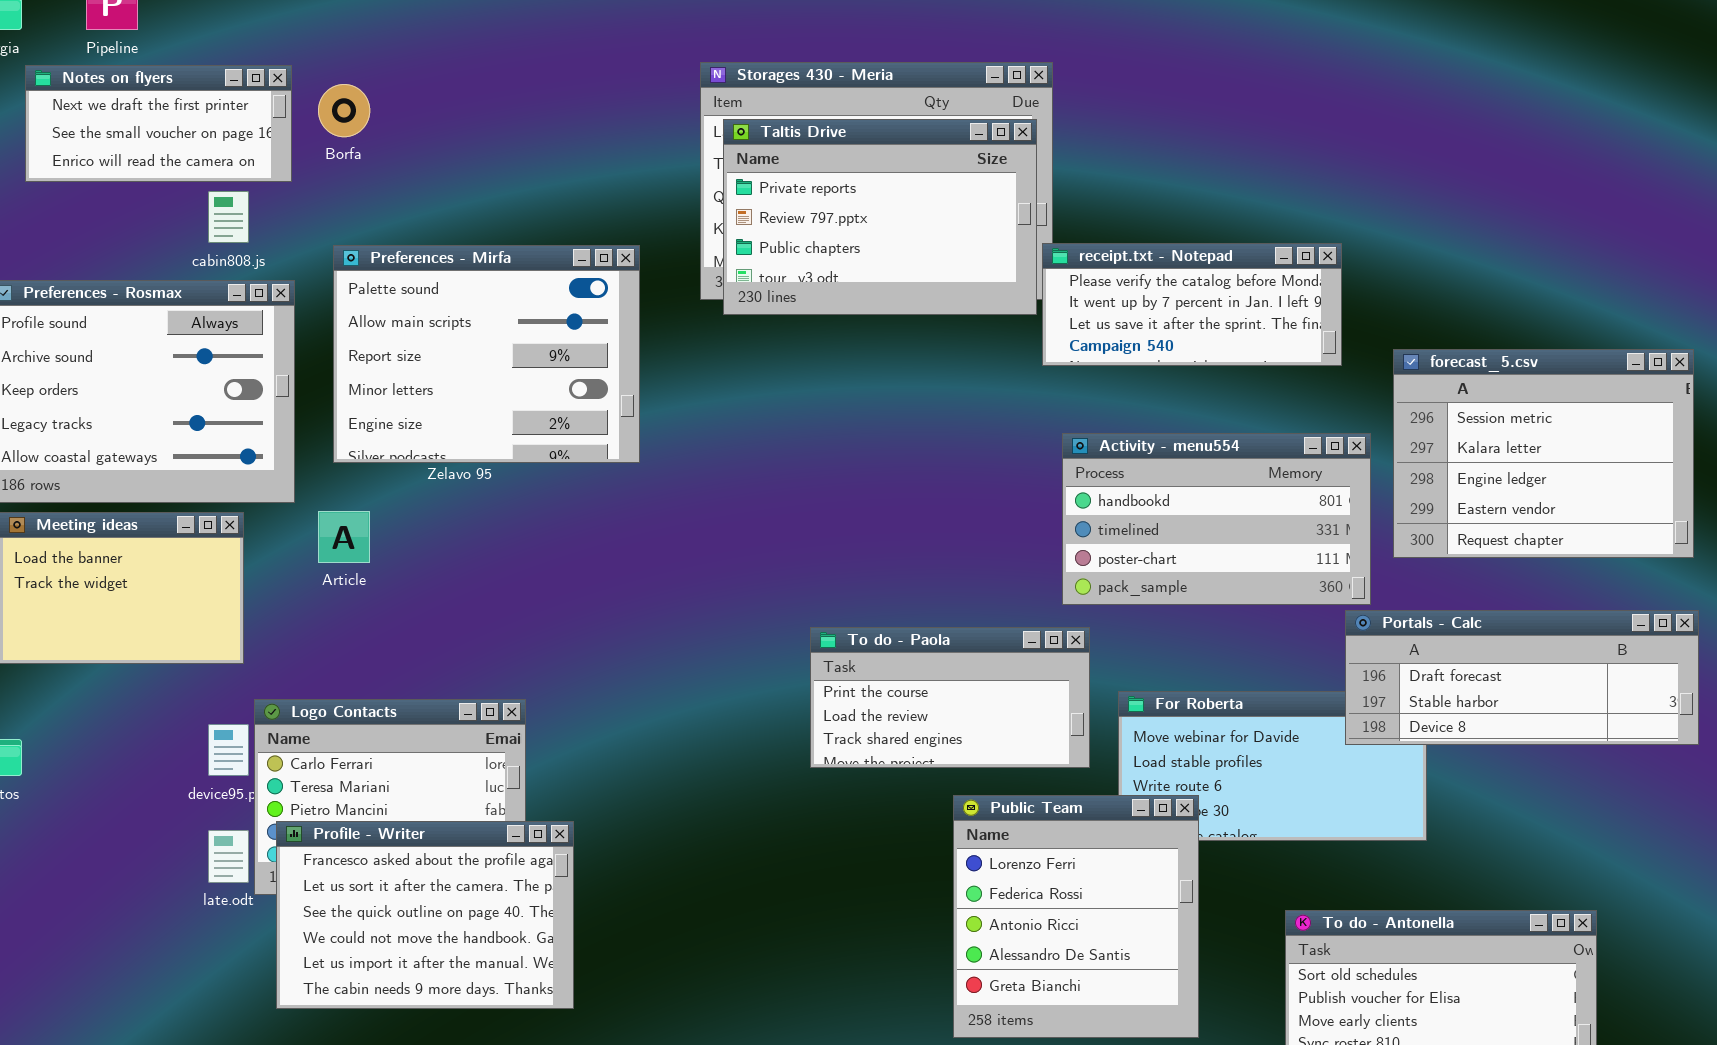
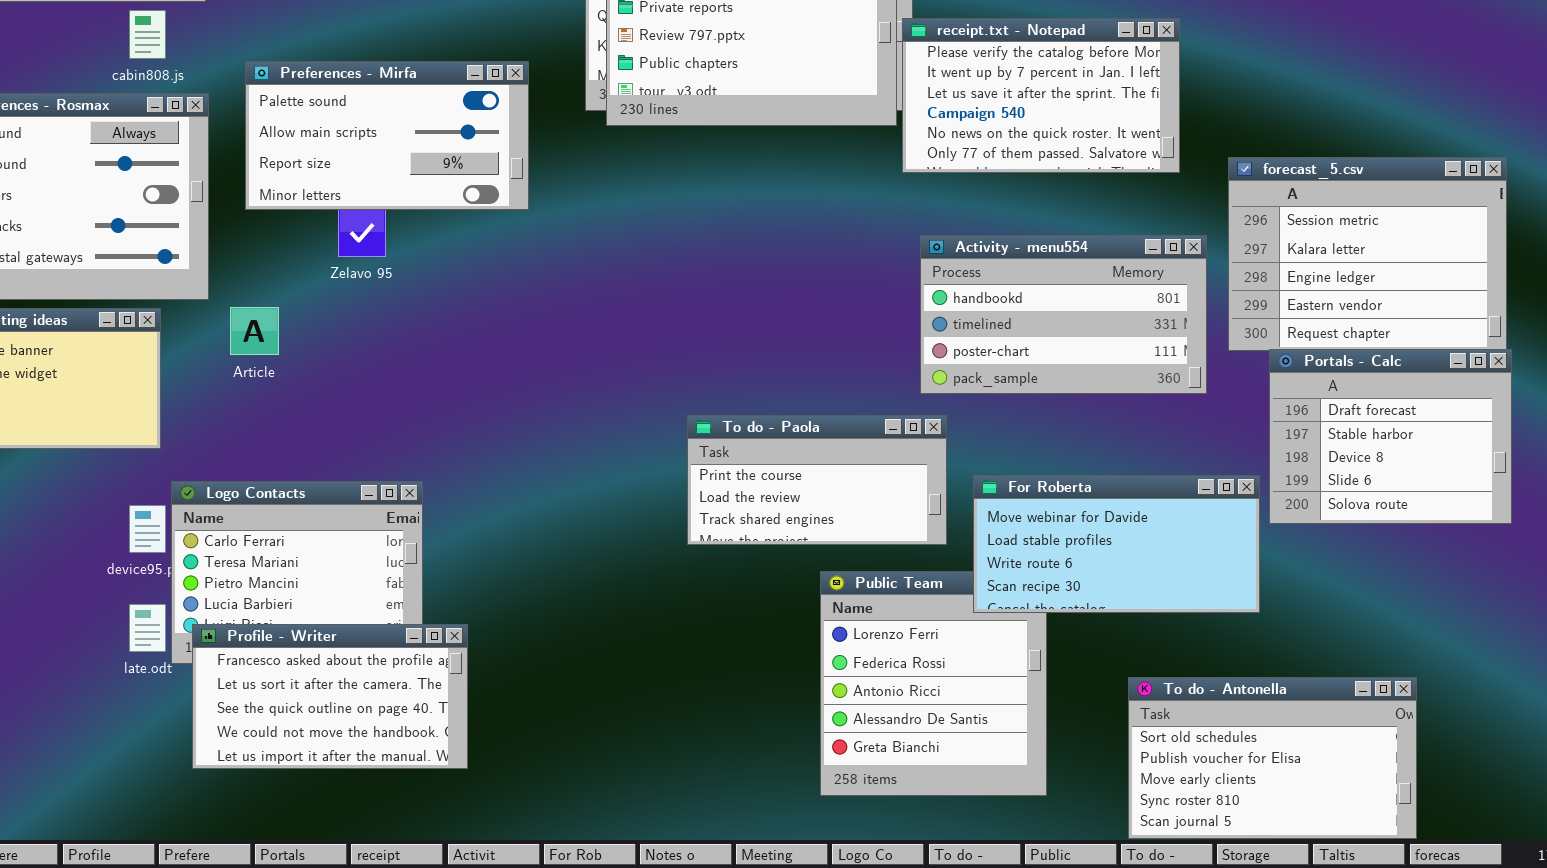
receipt.txt - Notepad: [1042,243,1342,366] -> [902,18,1180,173], resized
Preferences - Mirfa: [333,245,640,463] -> [245,61,529,210], resized
Portals - Calc: [1345,610,1699,745] -> [1269,349,1512,524], resized
For Roberta: [1118,691,1427,841] -> [973,475,1260,613], raised
Profile - Writer: [276,821,574,1009] -> [192,624,468,769], resized

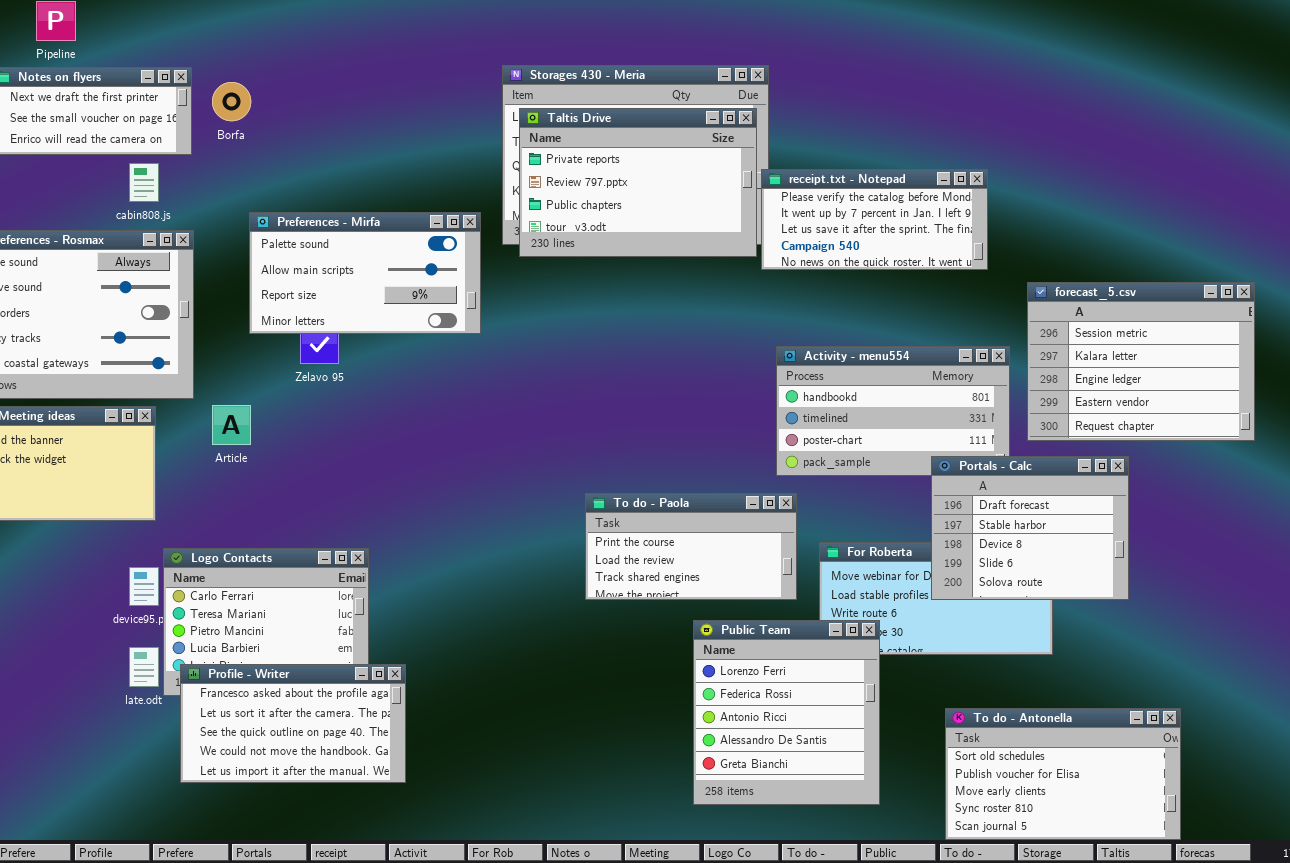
receipt.txt - Notepad: [902,18,1180,173] -> [761,169,988,270], resized
Preferences - Mirfa: [245,61,529,210] -> [249,212,481,334], moved
Portals - Calc: [1269,349,1512,524] -> [931,456,1129,600], moved
Public Team: [820,571,1047,796] -> [693,620,880,805], raised

